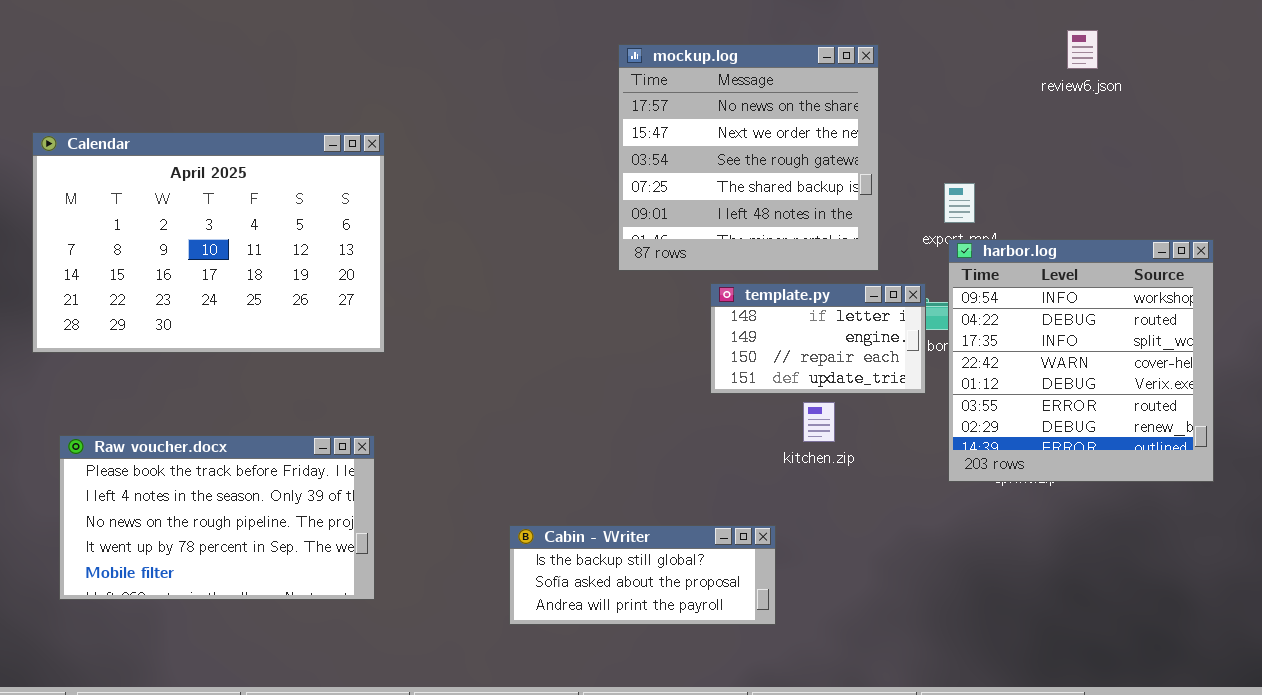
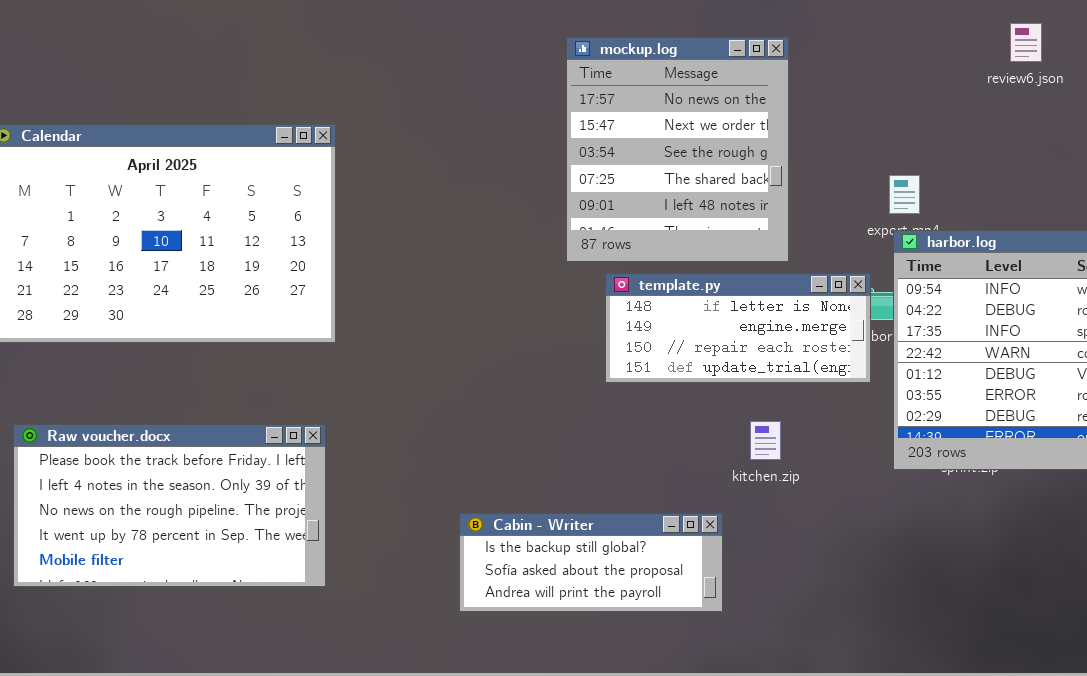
mockup.log: [618,44,879,271] -> [566,37,789,262], resized
template.py: [710,283,926,394] -> [605,273,871,383], resized
kitchen.zip: [803,402,835,442] -> [750,421,781,460], moved

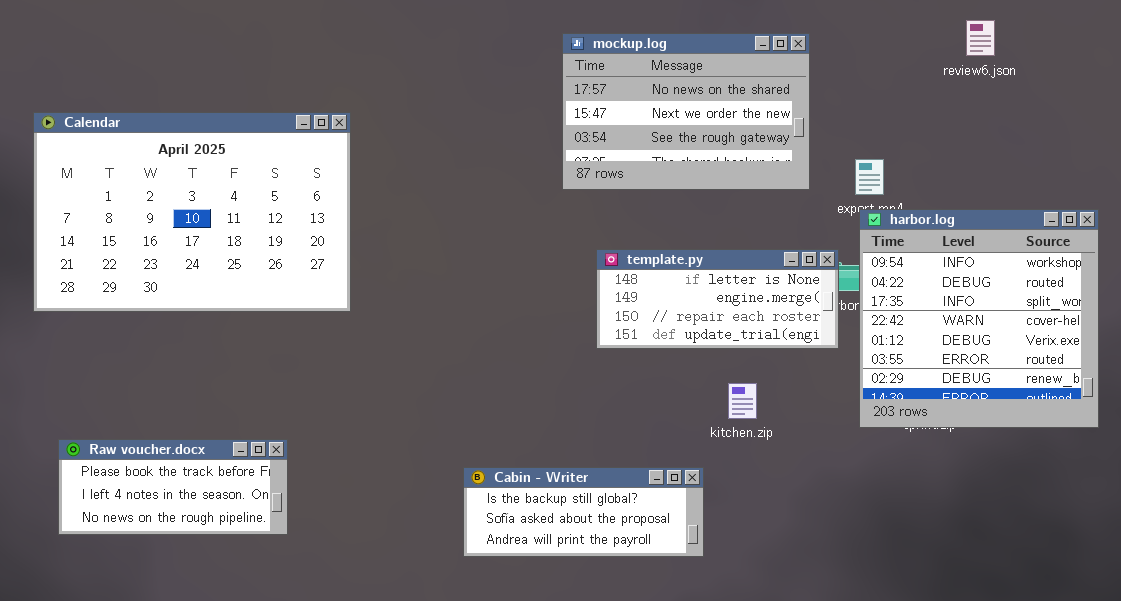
mockup.log: [566,37,789,262] -> [562,33,810,190], resized
Raw voucher.docx: [13,424,326,587] -> [58,439,288,535], resized

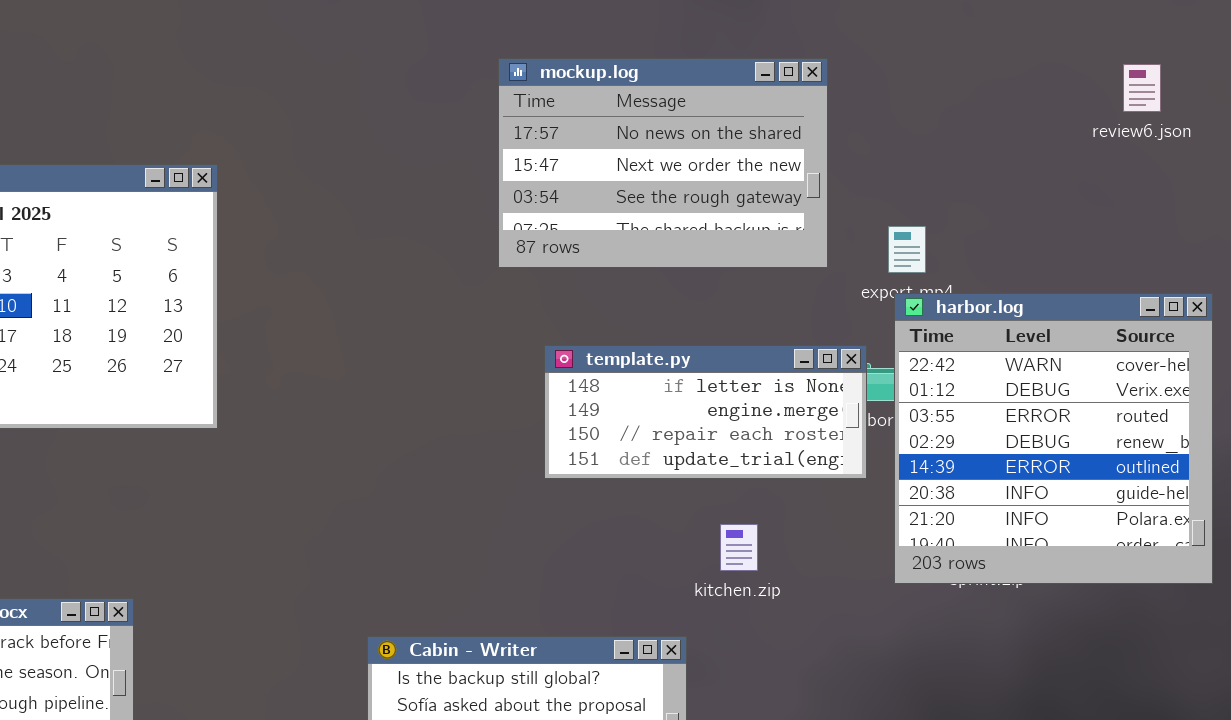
review6.json: [966,20,995,56] -> [1123,64,1161,112], moved
harbor.log: [859,209,1099,428] -> [894,293,1213,584], scrolled down 3 rows

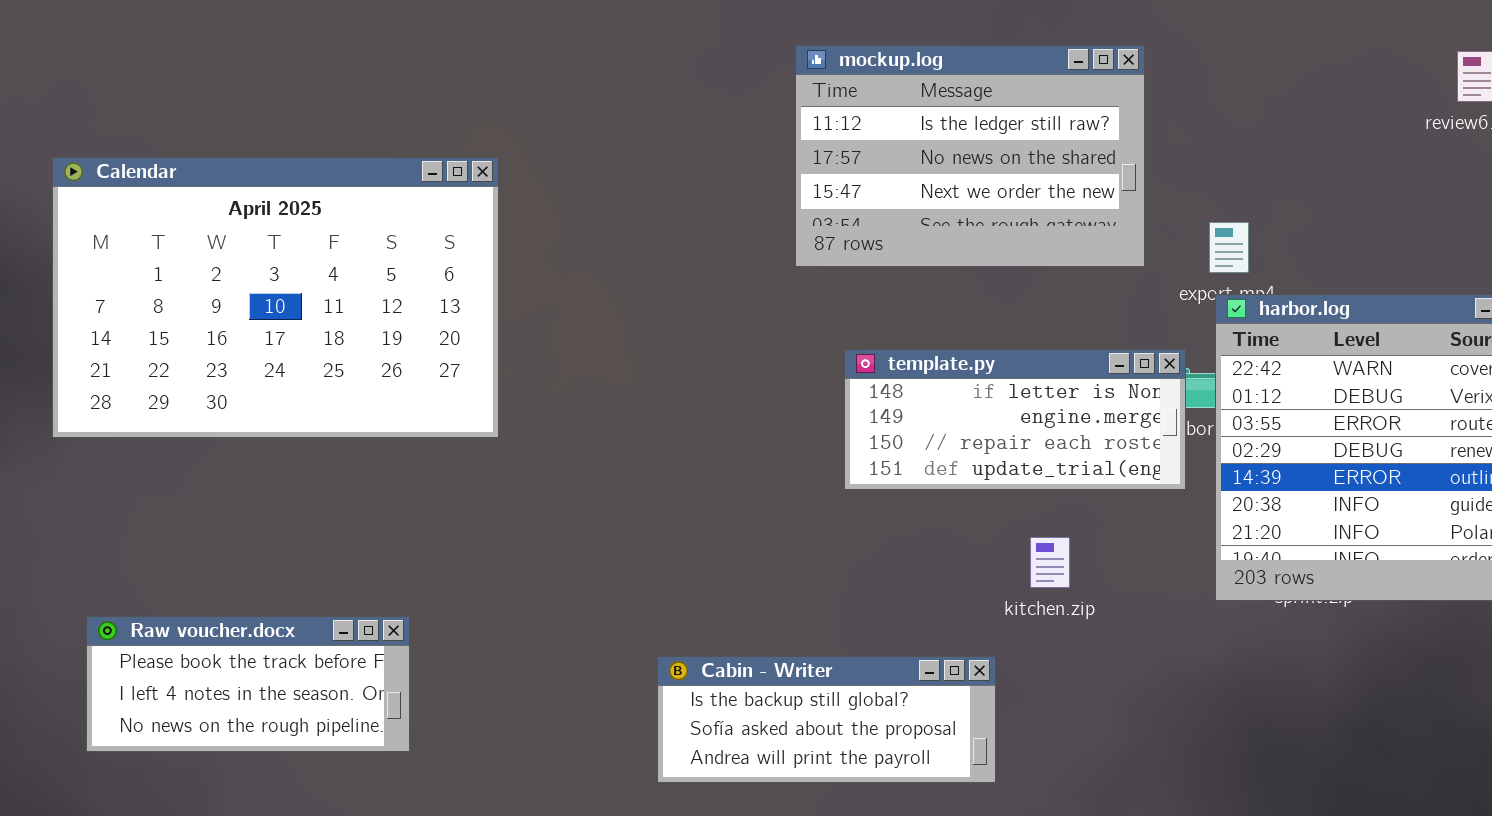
mockup.log: [498,58,828,268] -> [795,45,1145,267], scrolled up 1 row

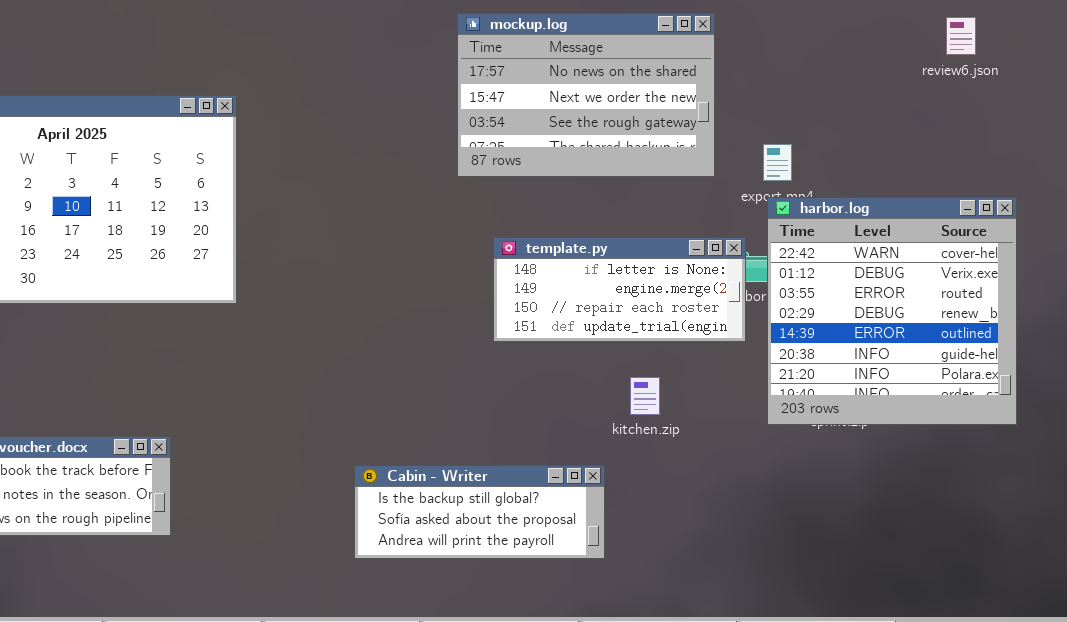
mockup.log: [795,45,1145,267] -> [457,13,715,177], scrolled down 1 row

